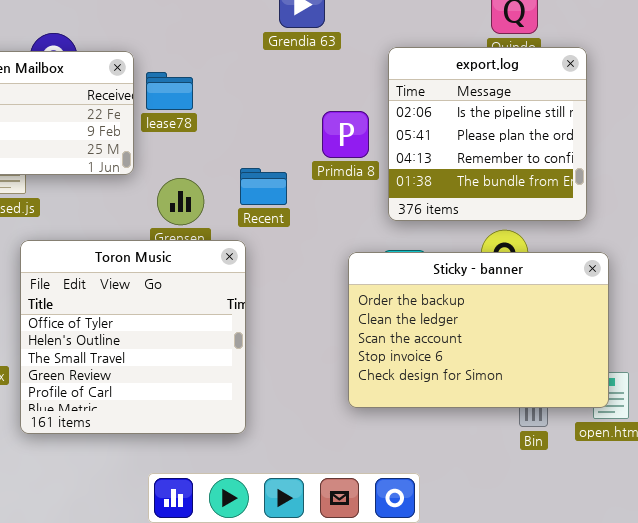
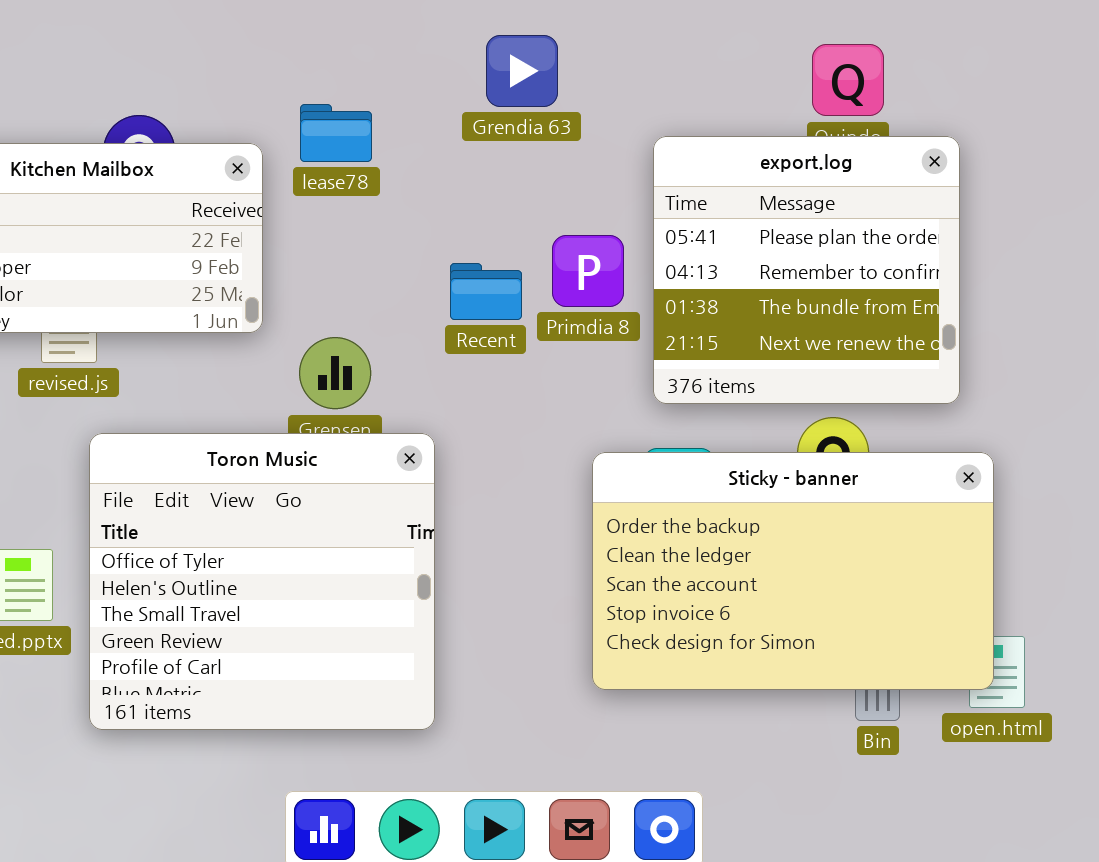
export.log: [388,47,587,221] -> [653,136,960,404], scrolled down 1 row
lease78: [146,72,193,110] -> [300,104,372,162], moved
Recent: [240,168,287,205] -> [450,263,522,320], moved

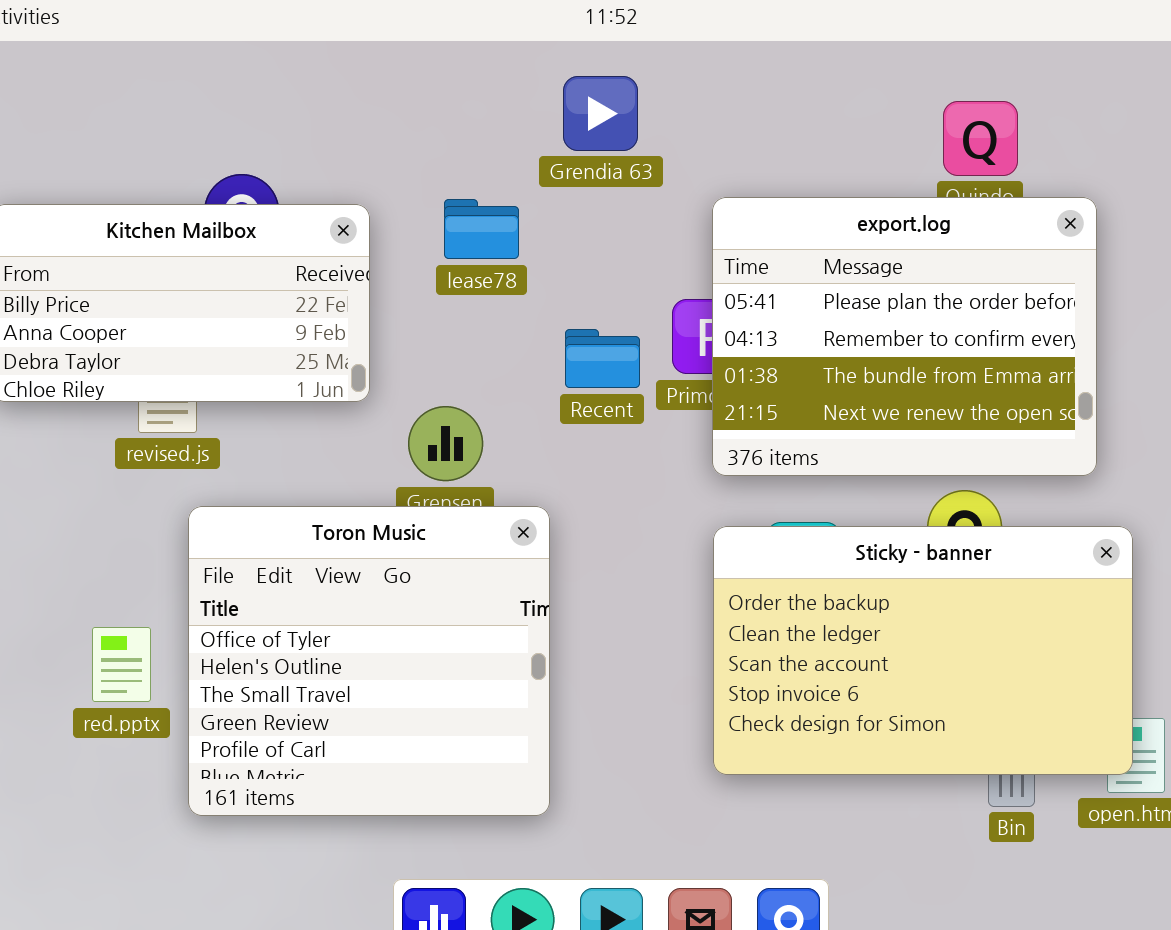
Grendia 63: [486,35,558,107] -> [563,76,638,151], moved
lease78: [300,104,372,162] -> [444,199,519,259], moved
export.log: [653,136,960,404] -> [712,197,1097,476], resized

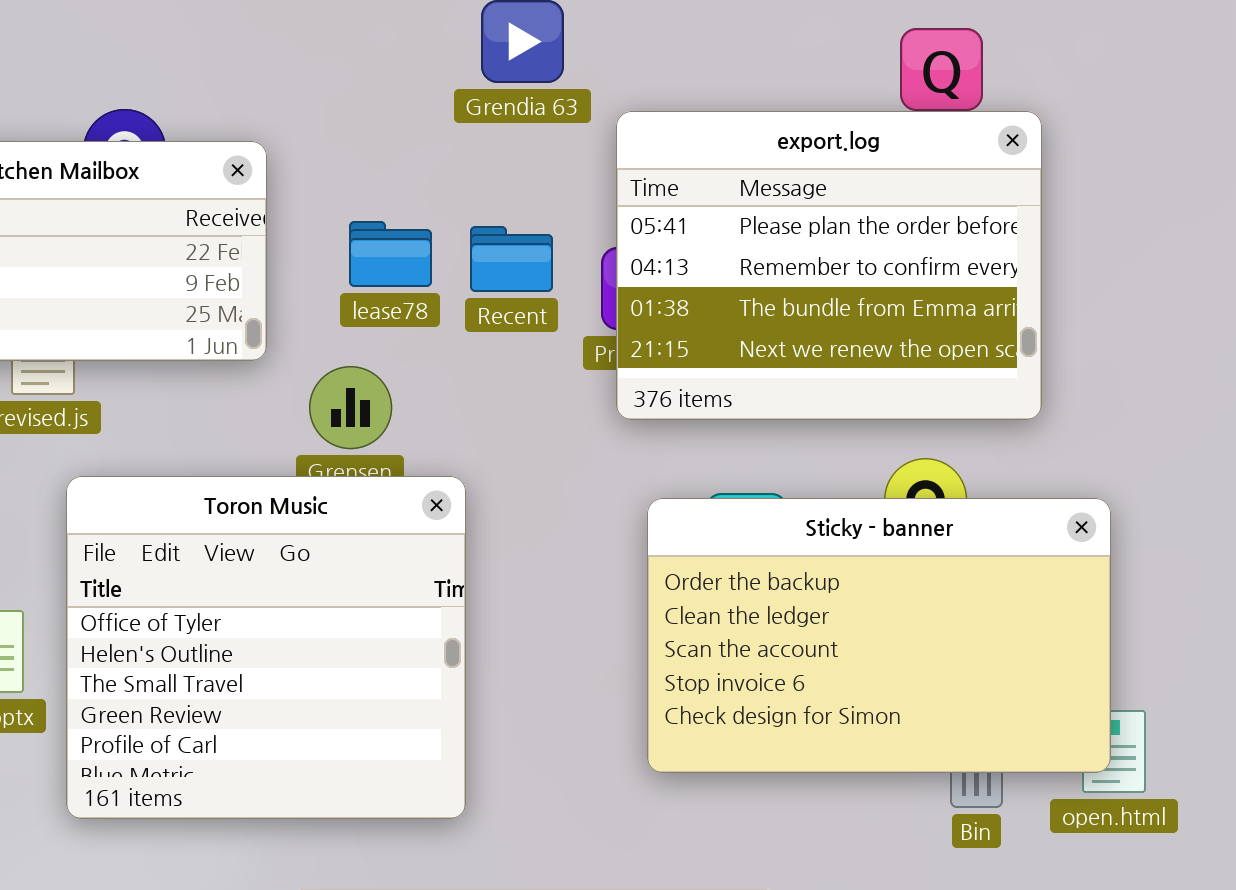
export.log: [712,197,1097,476] -> [616,111,1042,420], moved
lease78: [444,199,519,259] -> [349,221,432,287], moved
Recent: [565,329,640,388] -> [470,226,553,292], moved

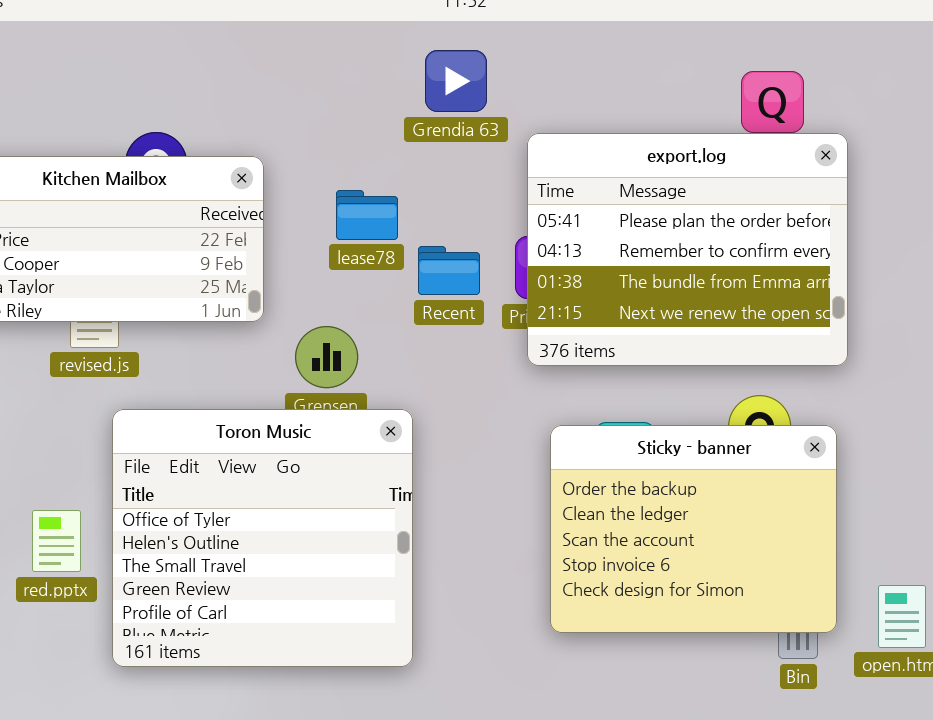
lease78: [349,221,432,287] -> [336,190,398,240], moved
Recent: [470,226,553,292] -> [418,246,480,295], moved
Sticky - banner: [647,498,1111,773] -> [550,425,837,633], resized

